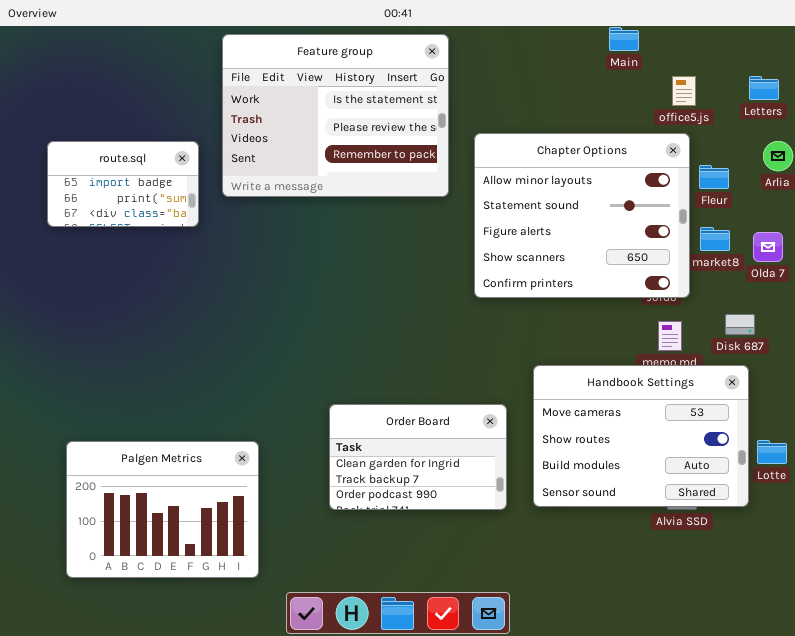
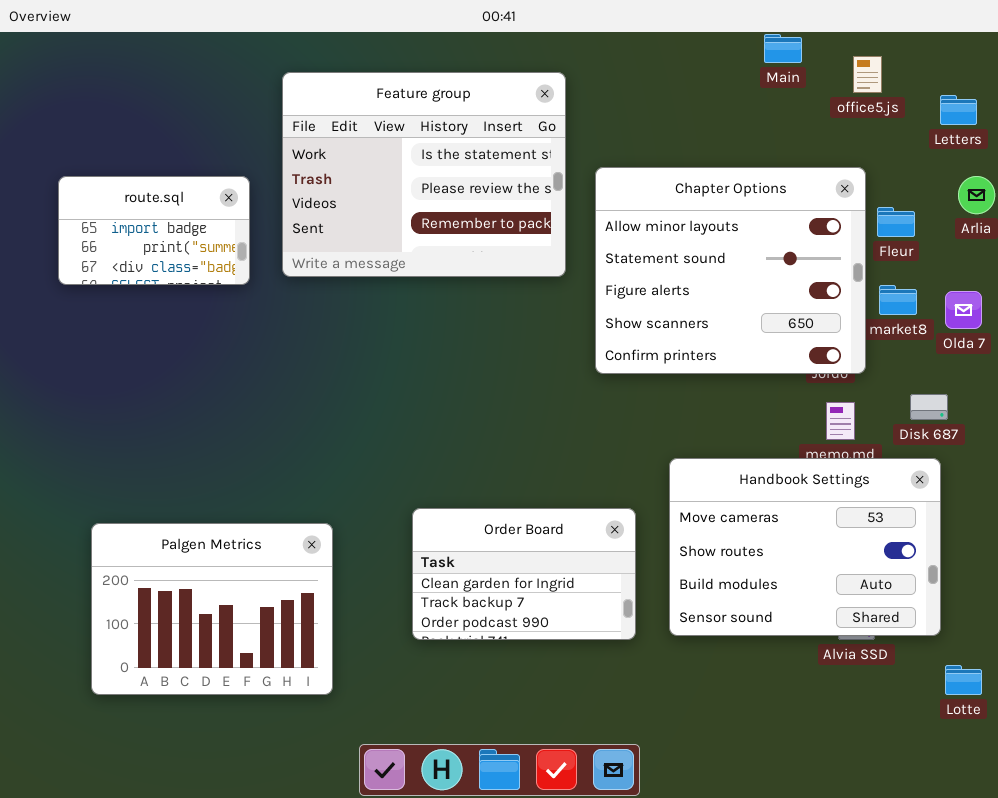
Feature group: [222,34,449,197] -> [282,72,566,277], moved
office5.js: [672,76,696,106] -> [853,56,882,93], moved
Lotte: [757,440,787,464] -> [945,665,982,695], moved
Palgen Metrics: [66,441,259,578] -> [91,523,333,695], moved

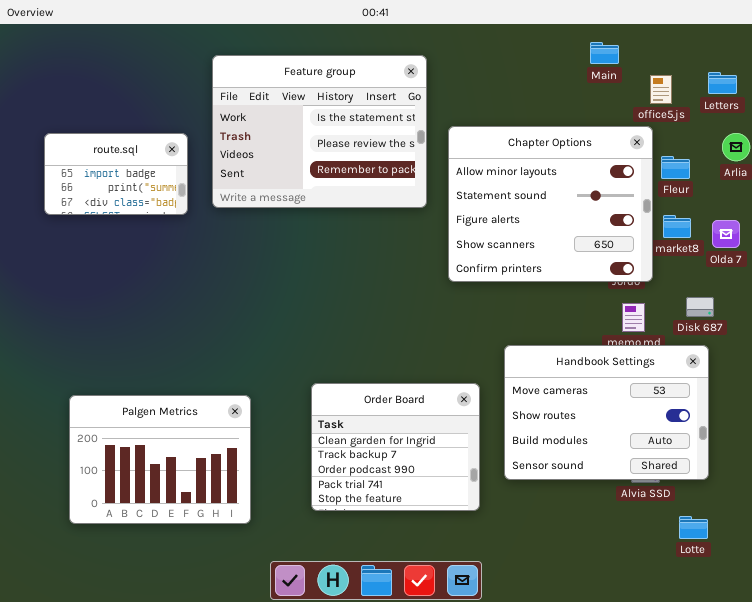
Main: [764,34,802,63] -> [590,42,619,64], moved
office5.js: [853,56,882,93] -> [650,75,672,104], moved
Order Board: [412,508,636,640] -> [311,383,480,511], resized
Lotte: [945,665,982,695] -> [679,516,708,539], moved

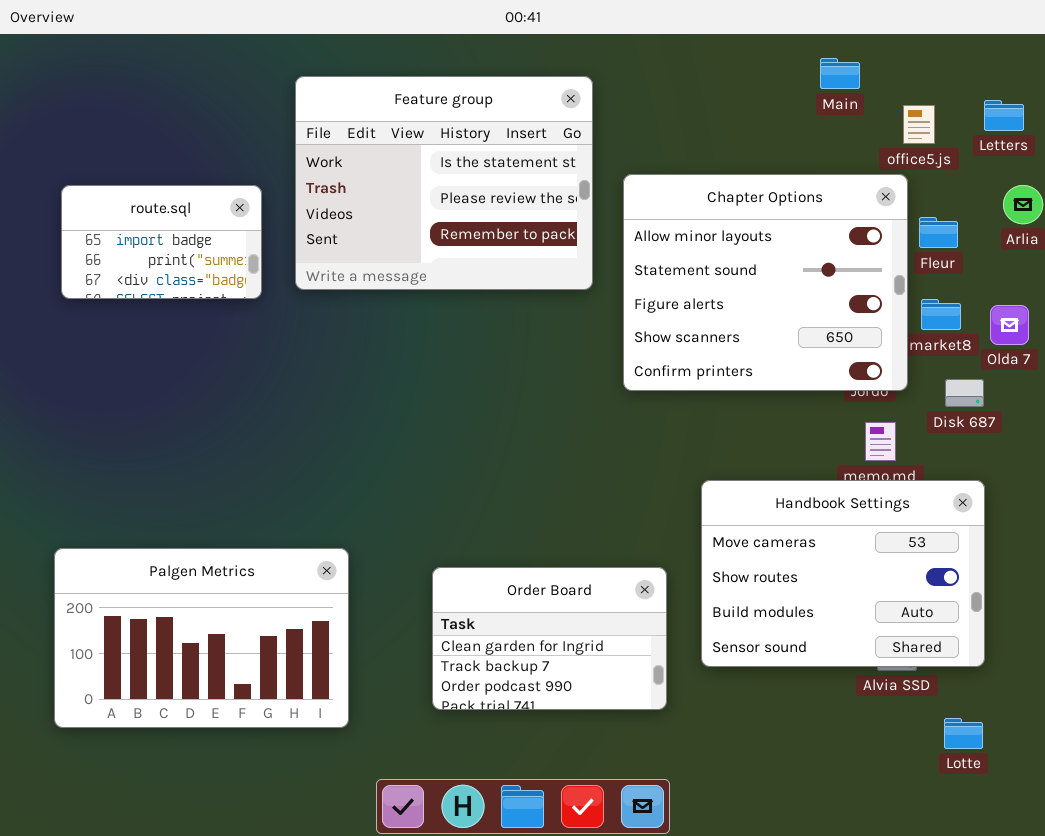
Disk 687: [686,297,714,317] -> [945,379,984,407], moved
Order Board: [311,383,480,511] -> [432,567,667,710], resized
Palgen Metrics: [69,395,251,524] -> [54,548,349,728], resized

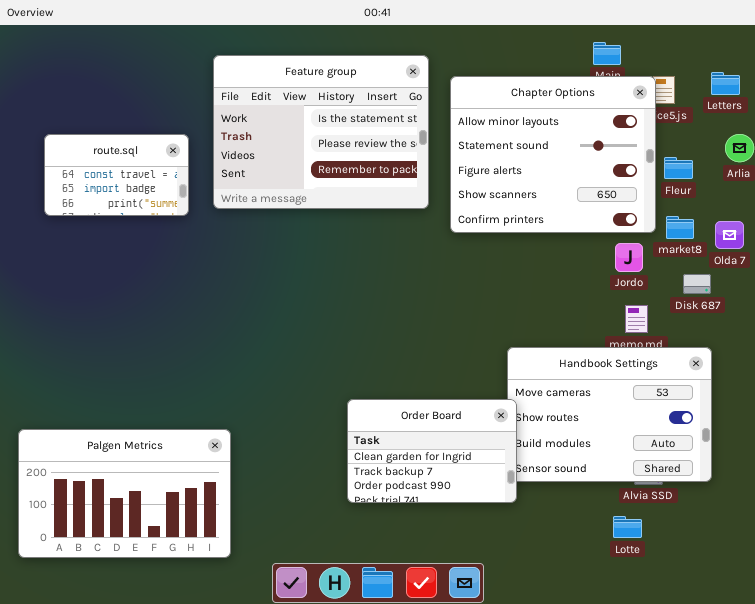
Chapter Options: [623,174,908,391] -> [450,76,656,233], moved
route.sql: [61,185,262,299] -> [44,134,189,216], scrolled up 1 row
Palgen Metrics: [54,548,349,728] -> [18,429,231,558], moved
Order Board: [432,567,667,710] -> [347,399,517,503], moved
Lotte: [944,718,983,749] -> [613,516,642,538], moved

